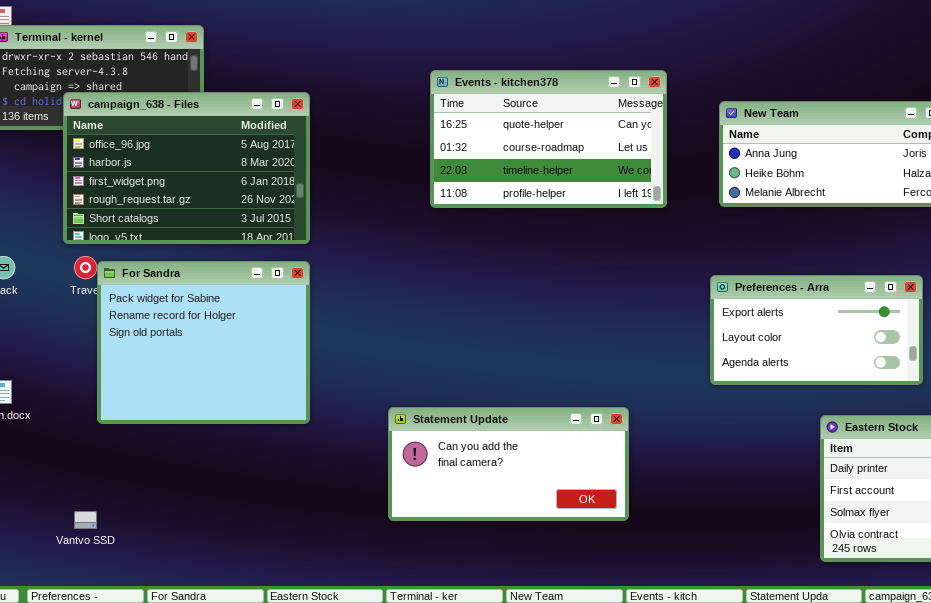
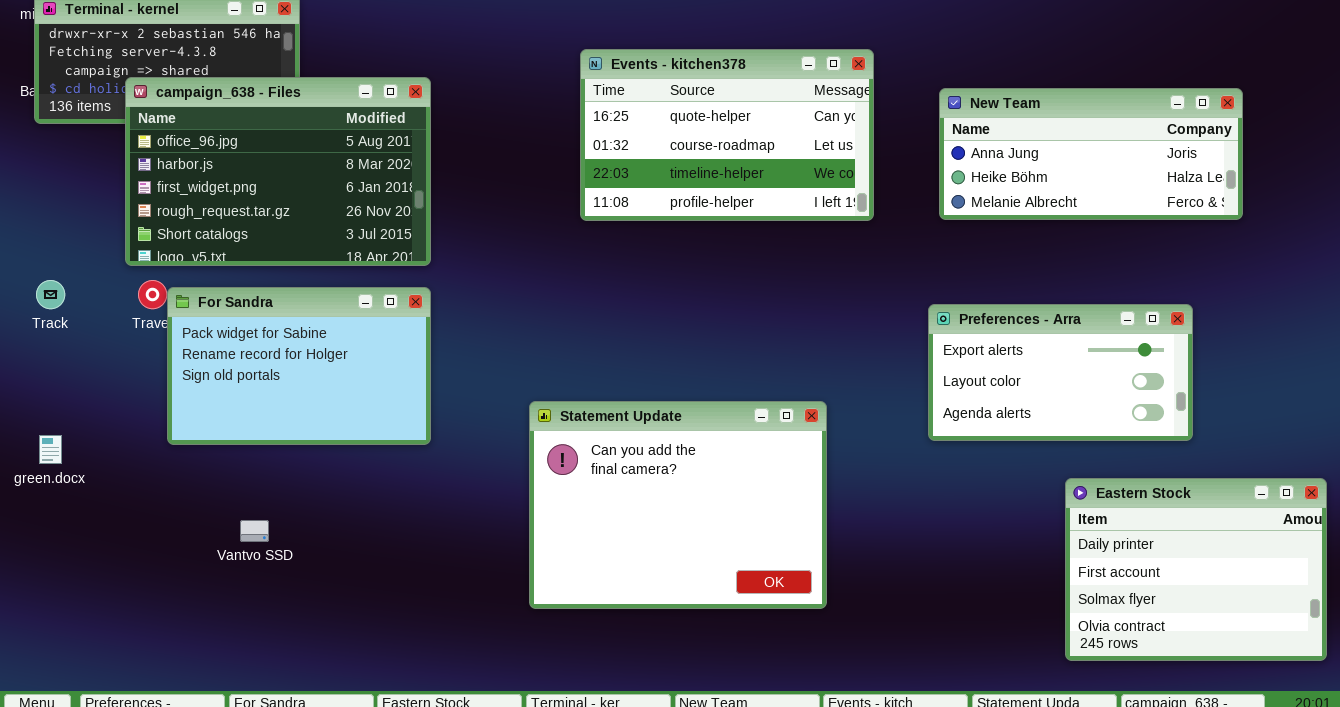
For Sandra: [97,261,310,424] -> [167,287,431,445], resized
Statement Update: [388,407,629,521] -> [529,401,827,609], resized
Vantvo SSD: [74,511,97,529] -> [240,520,269,542], moved

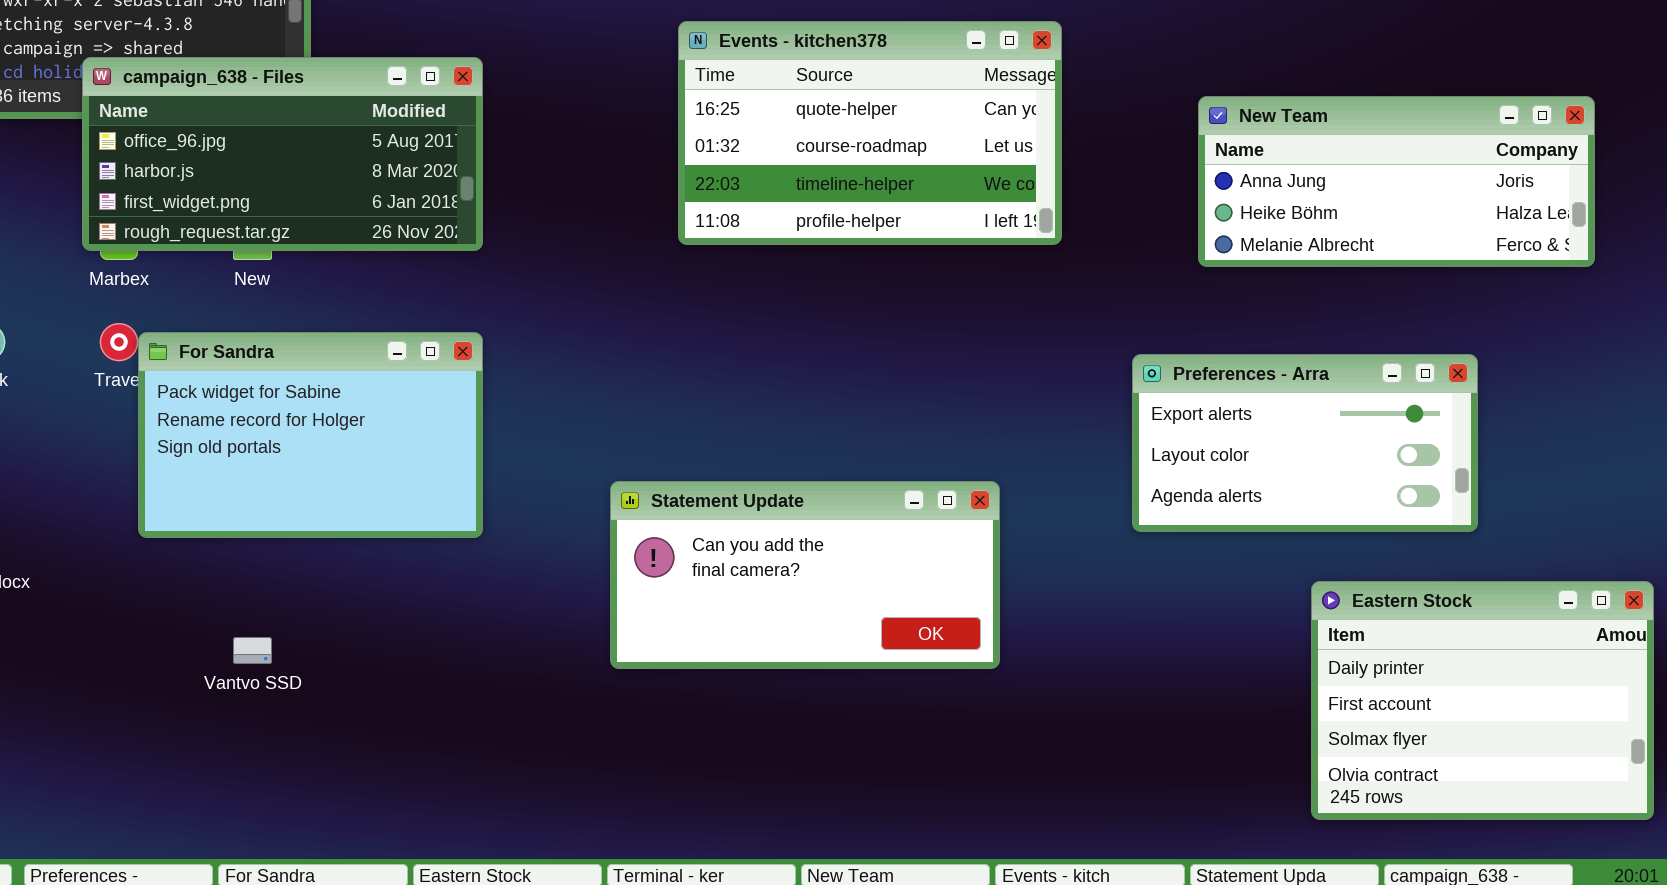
campaign_638 - Files: [125,77,431,266] -> [82,57,483,251], resized
New Team: [939,88,1243,220] -> [1198,96,1595,267], moved
Statement Update: [529,401,827,609] -> [610,481,1000,669], resized

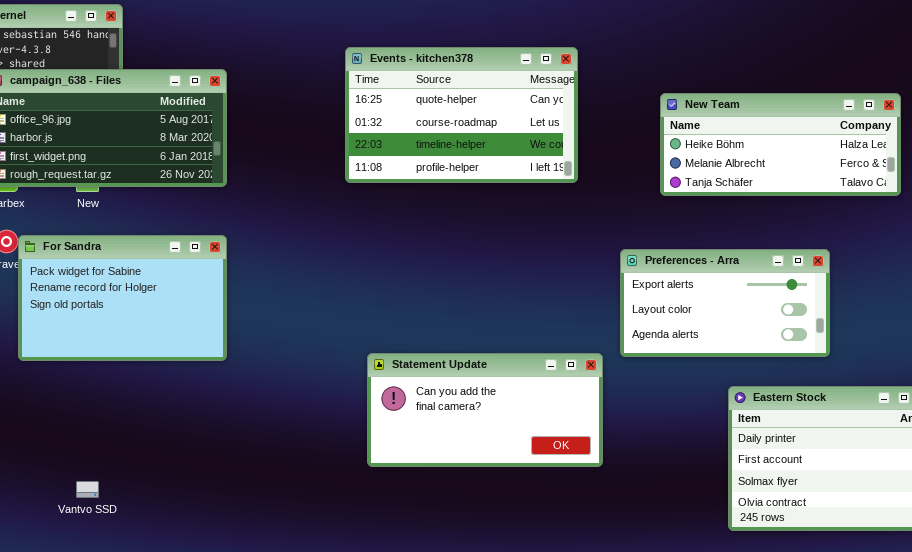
New Team: [1198,96,1595,267] -> [660,93,901,196], scrolled down 1 row
Statement Update: [610,481,1000,669] -> [367,353,603,467], moved
Vantvo SSD: [233,637,272,664] -> [76,481,99,498], moved

